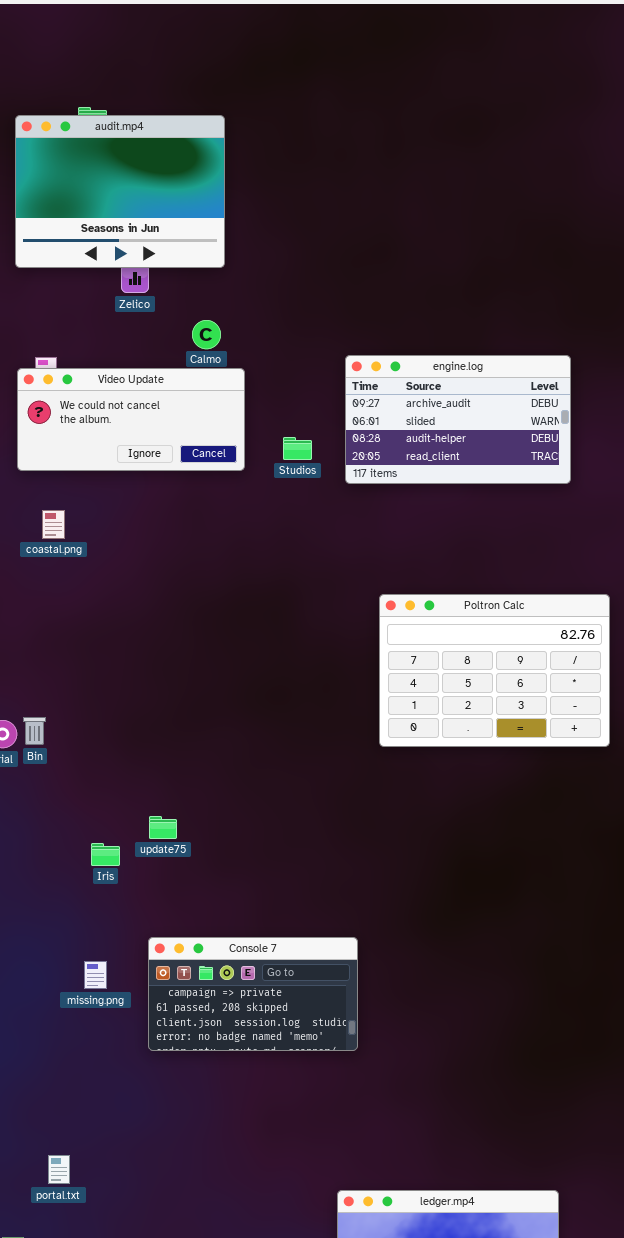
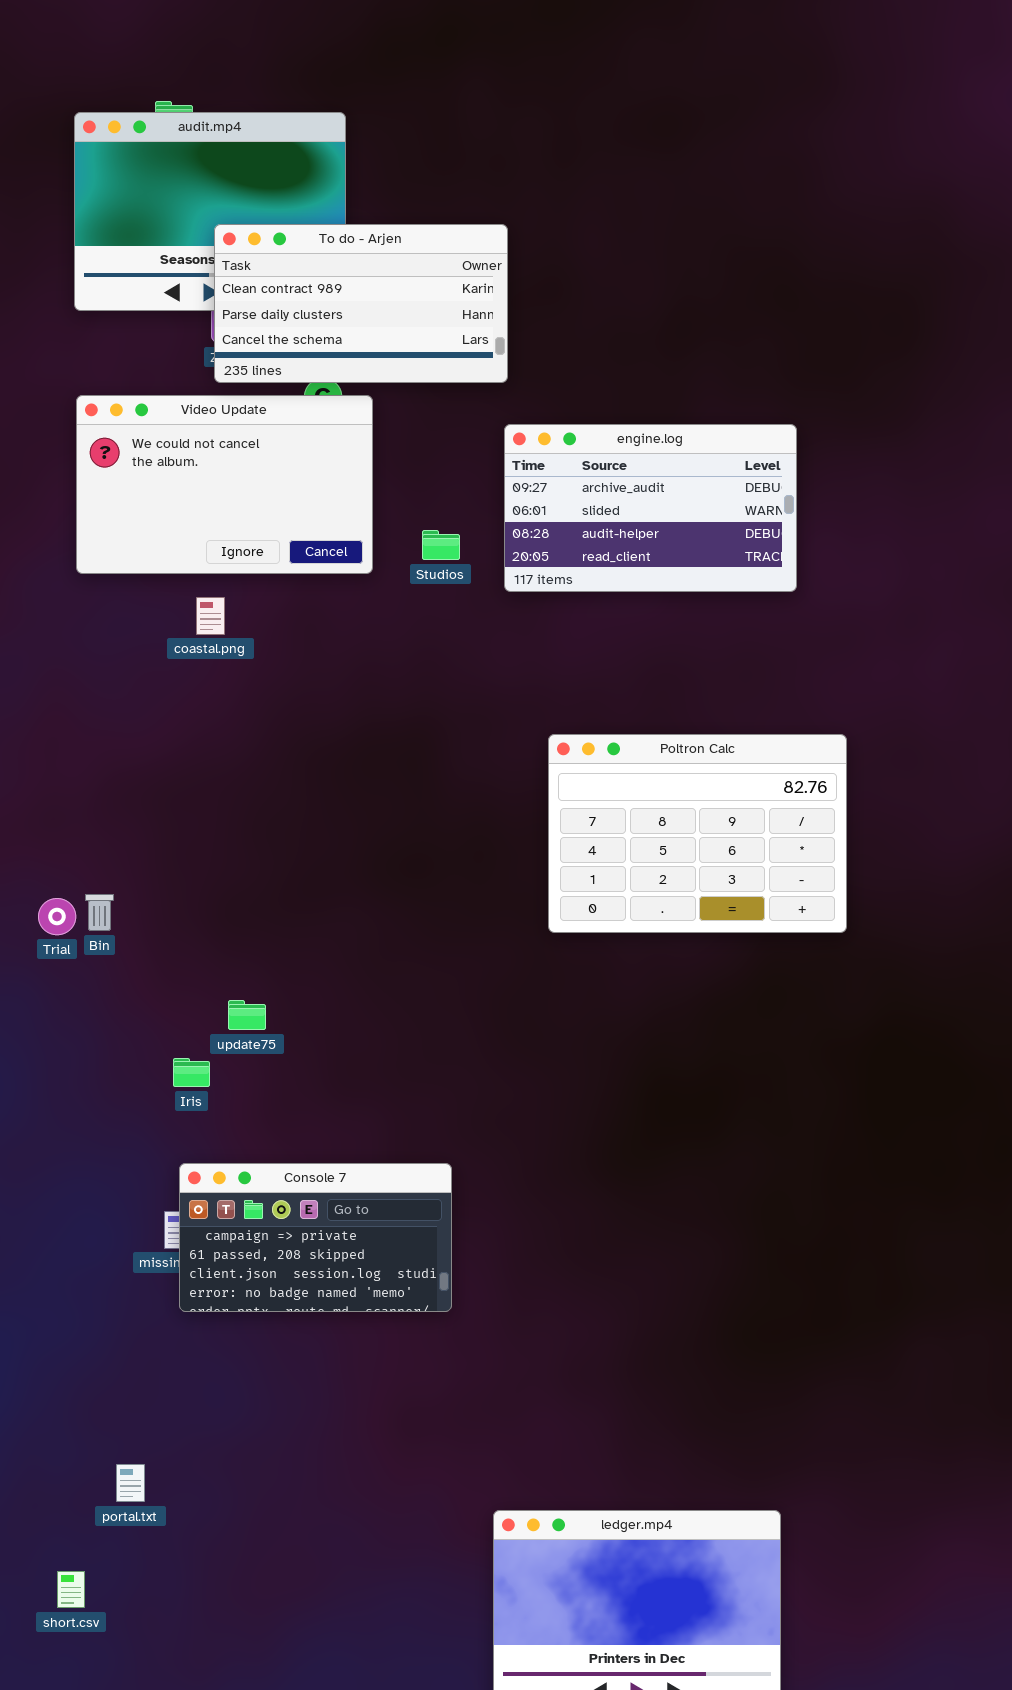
To do - Arjen: none -> [214,224,508,383], opened
Video Update: [17,368,245,471] -> [76,395,373,574], resized
coastal.png: [42,510,65,539] -> [196,597,225,635], moved
update75: [149,816,177,839] -> [228,1000,266,1030], moved
Console 7: [148,937,358,1051] -> [179,1163,452,1312], moved

